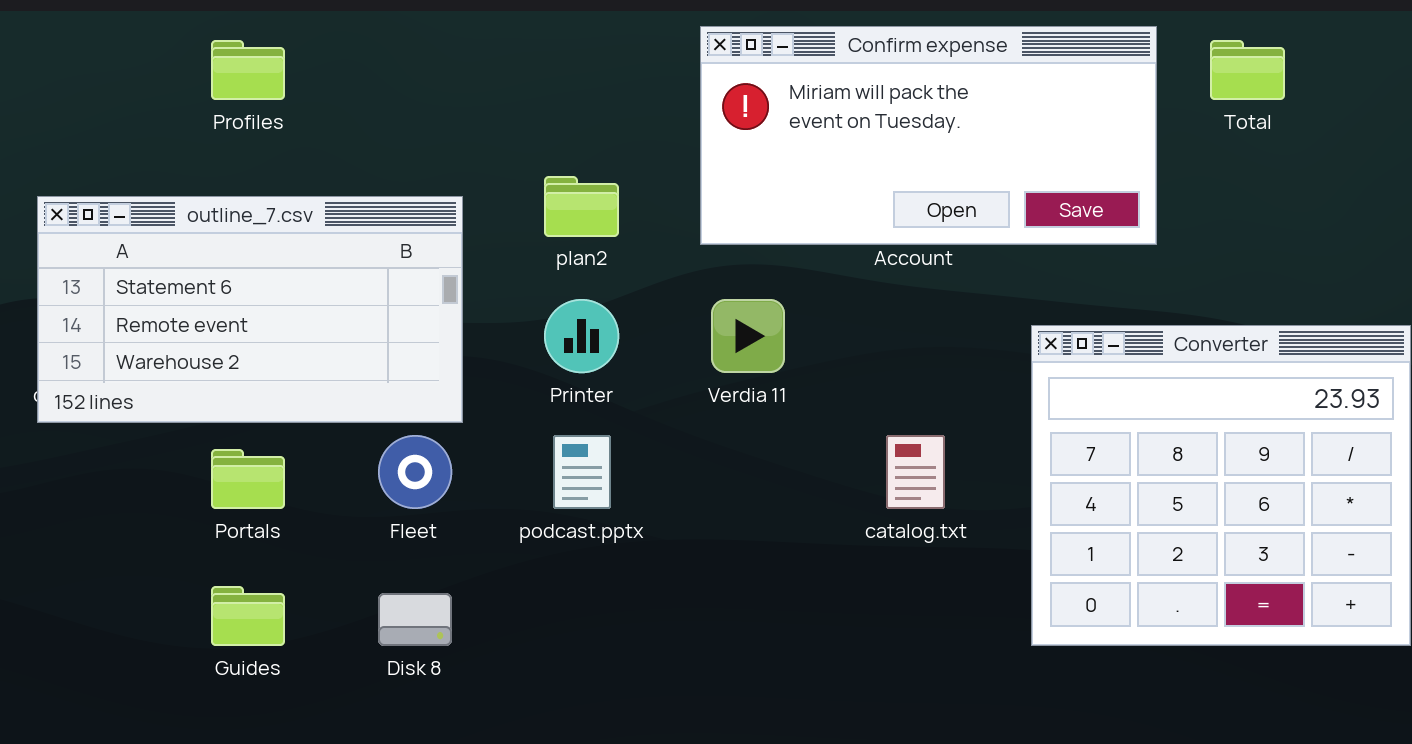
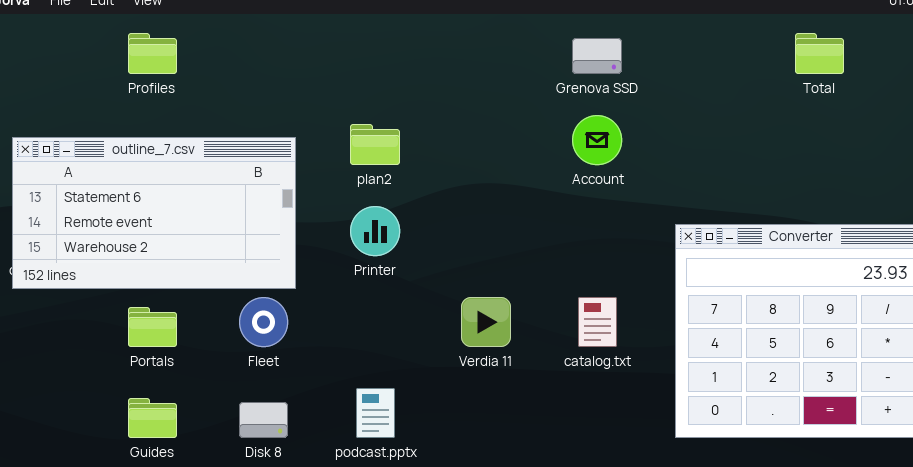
Confirm expense: [700,26,1157,245] -> none, closed
Verdia 11: [711,299,785,373] -> [461,297,511,347], moved
podcast.pptx: [553,435,611,509] -> [356,388,395,438], moved

